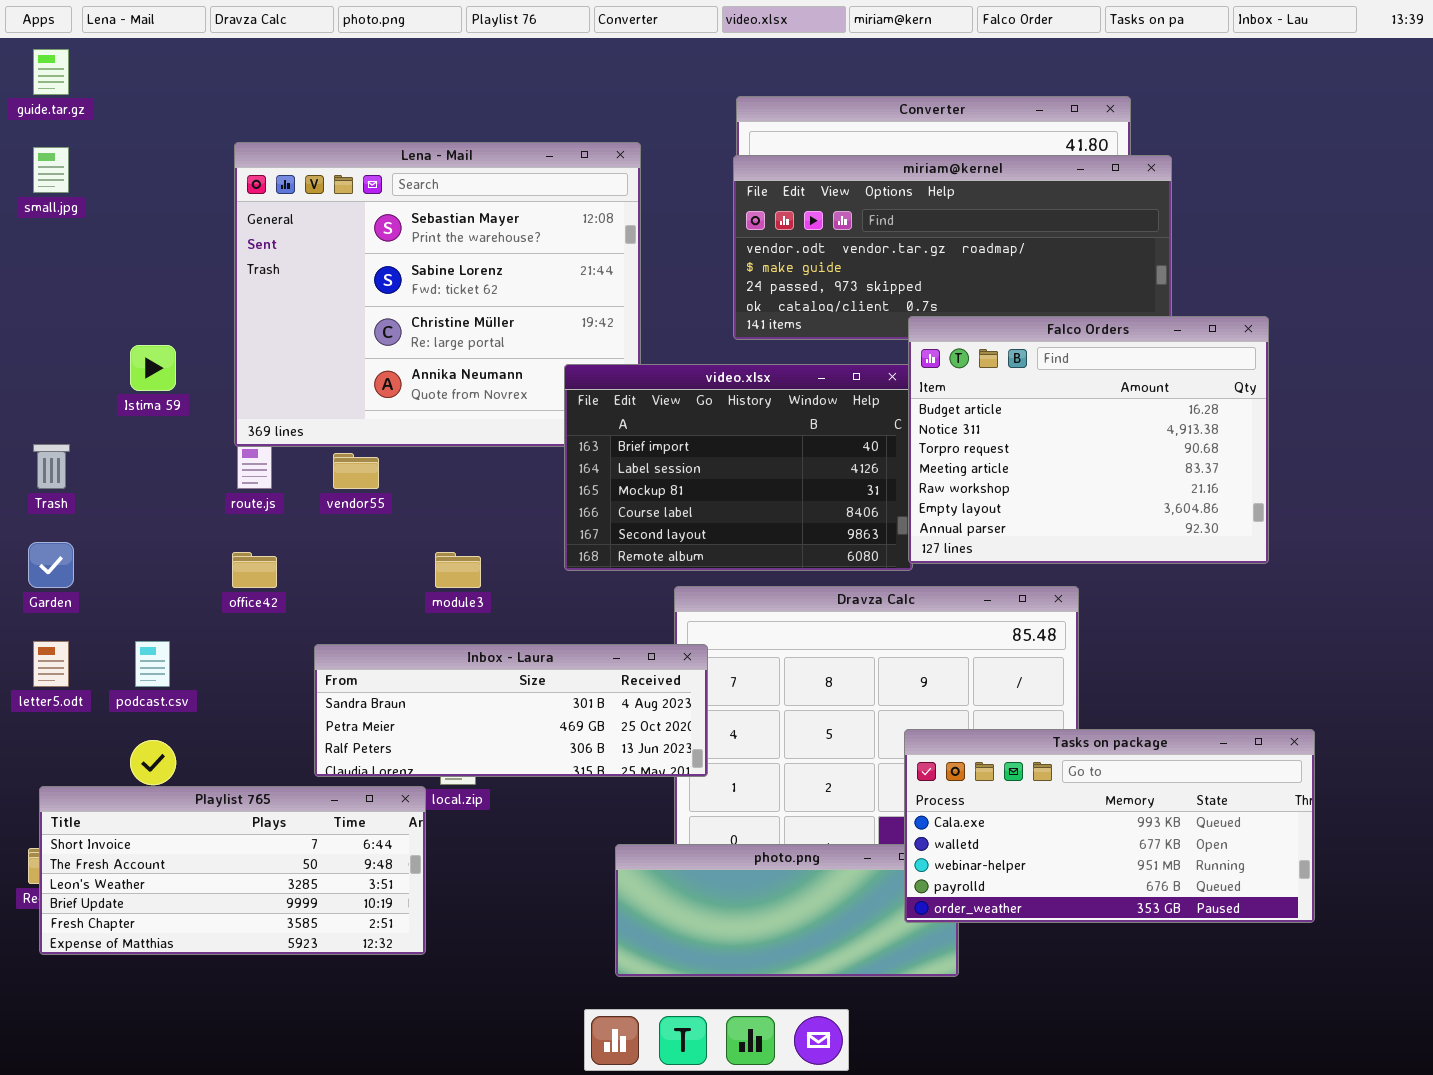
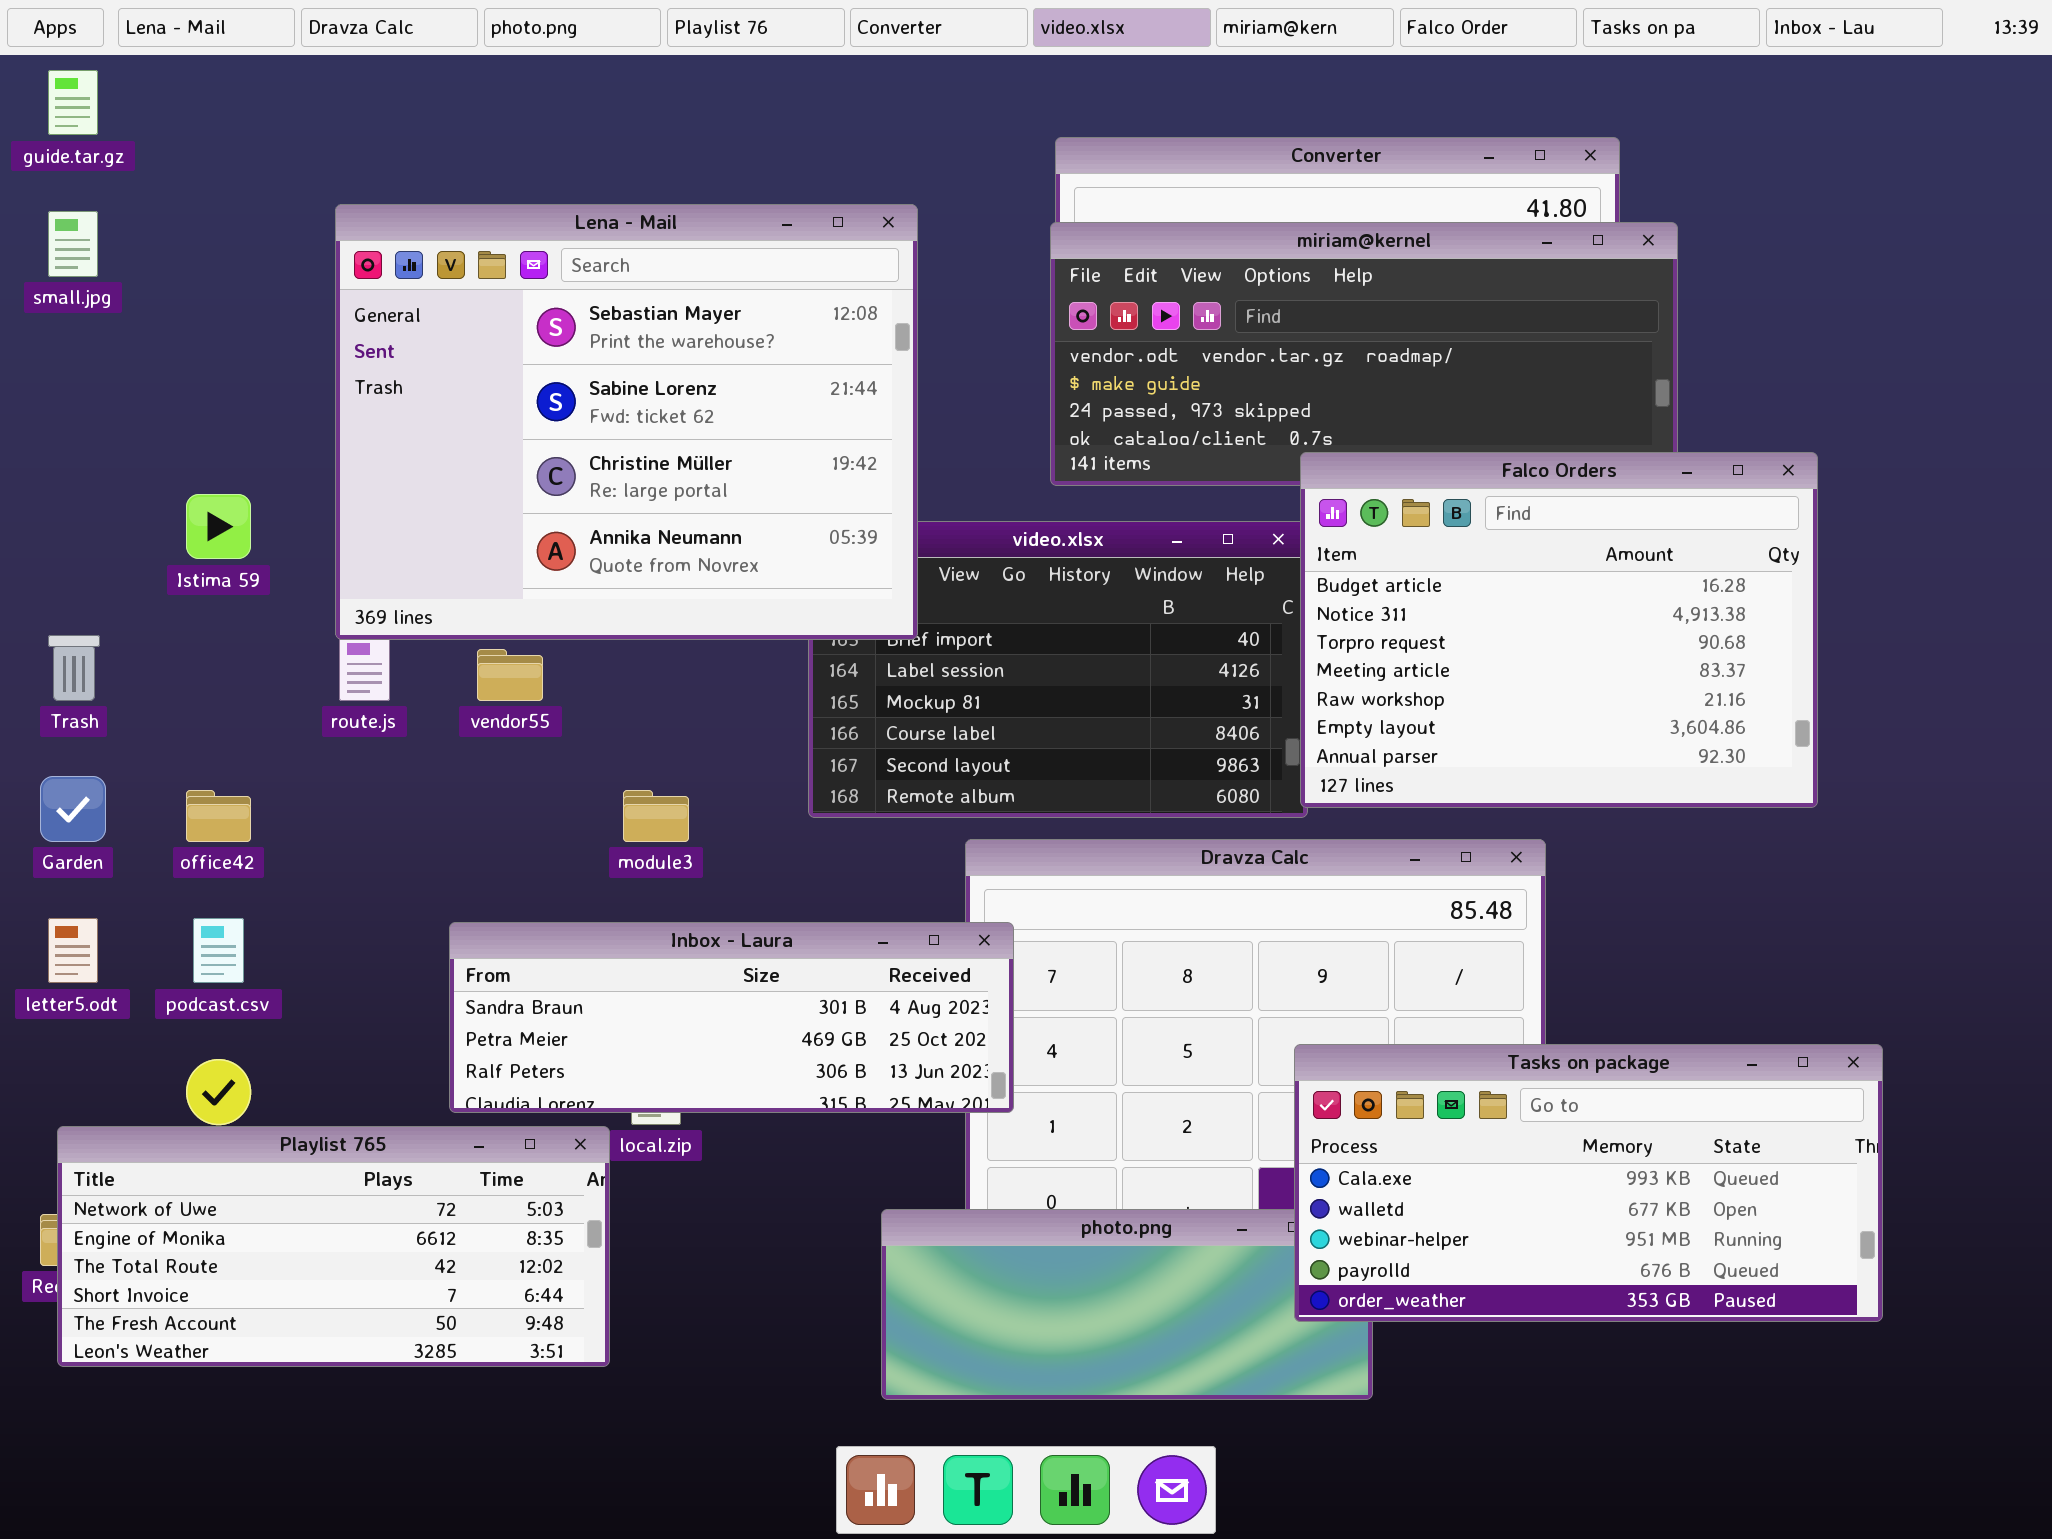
Lena - Mail: [234,142,641,447] -> [335,204,918,640], raised
office42: [232,552,277,588] -> [186,790,251,842], moved
Playlist 765: [39,786,426,955] -> [57,1126,610,1367], scrolled up 3 rows

